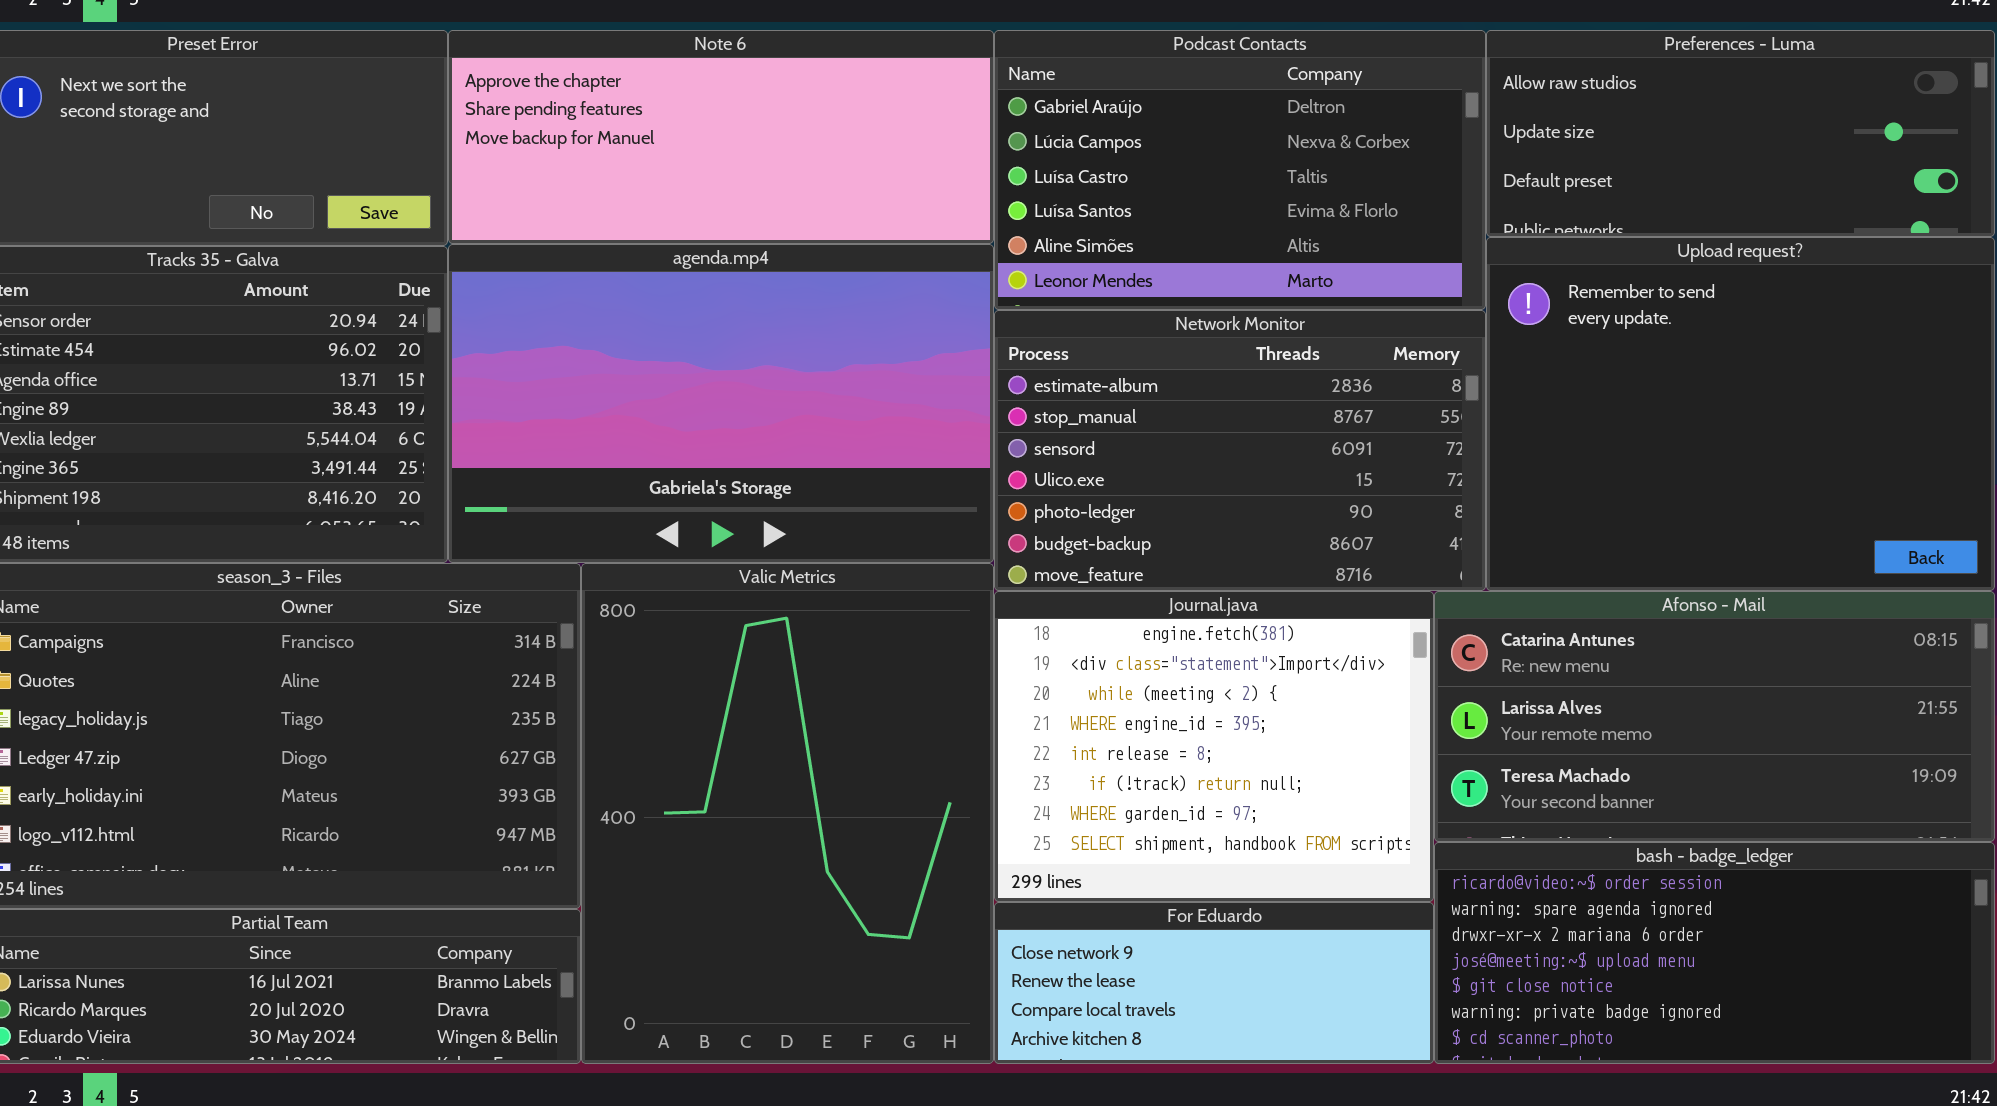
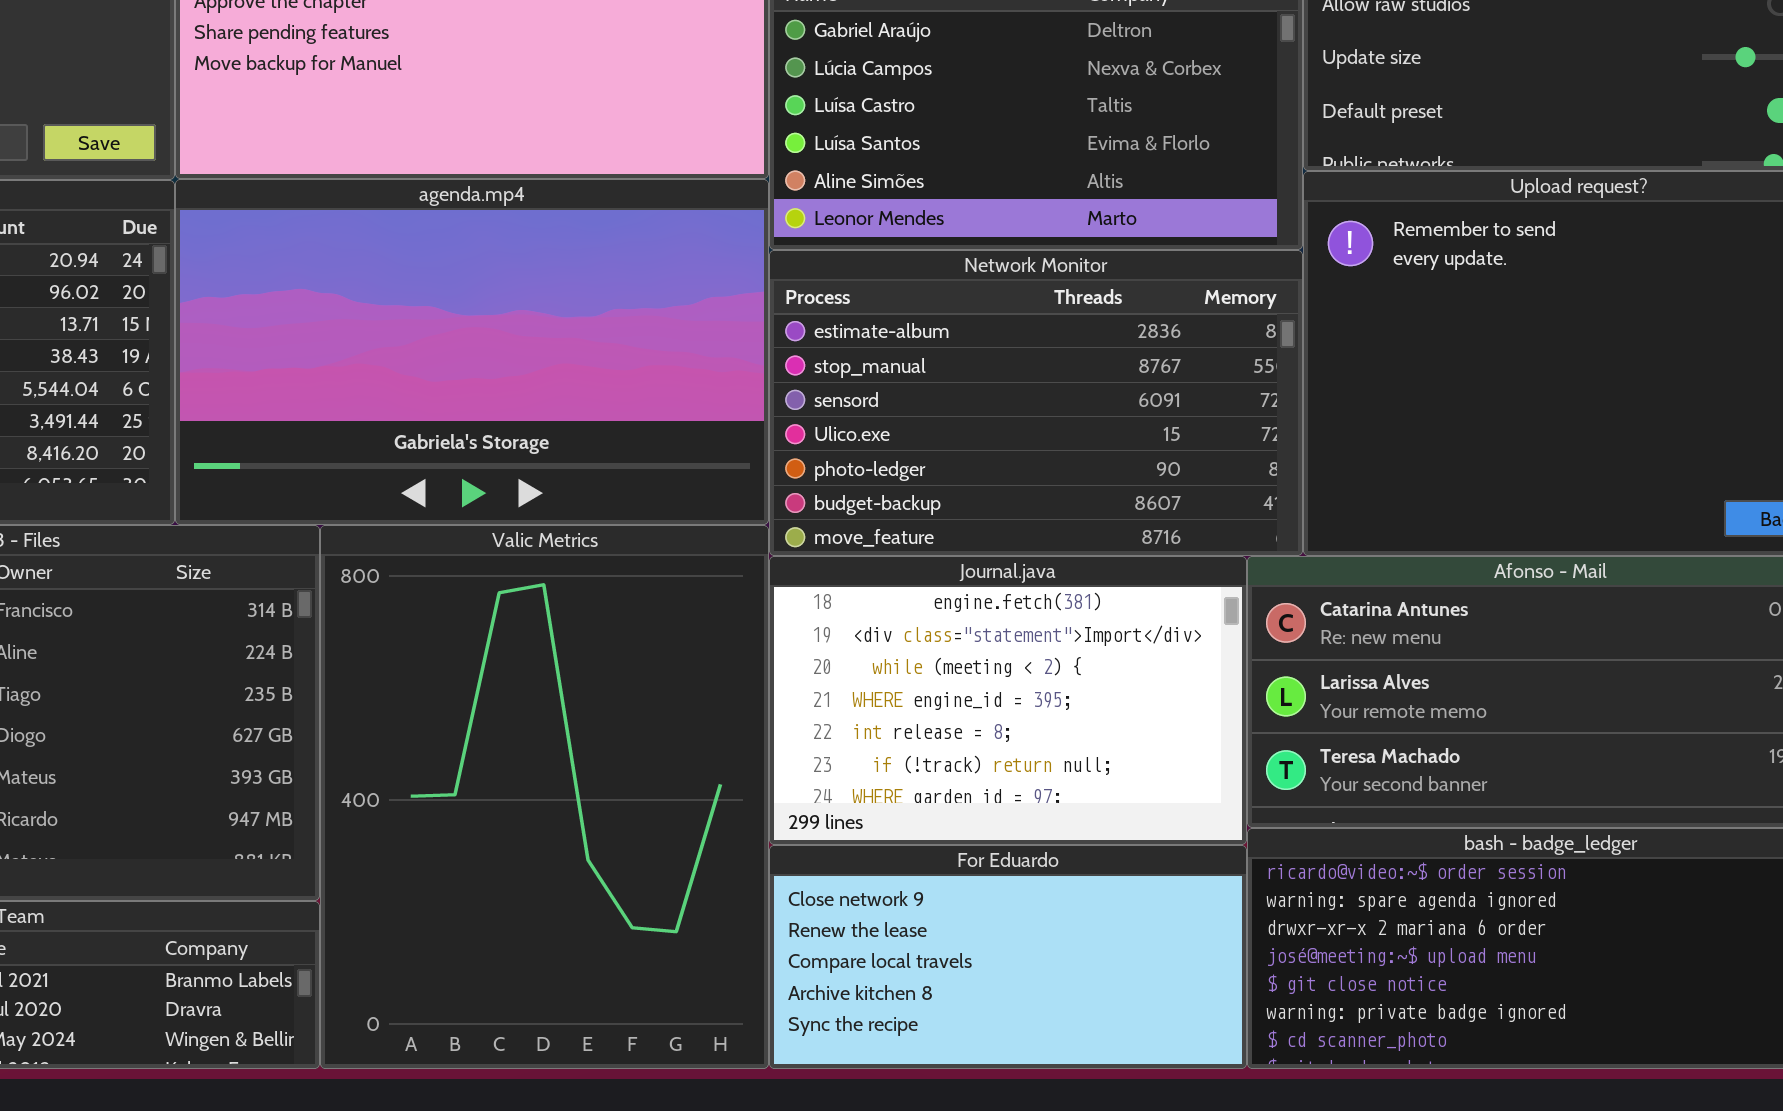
Journal.java: [994,591,1434,902] -> [769,556,1247,845], resized
For Eduardo: [994,902,1434,1064] -> [769,845,1247,1069], resized

